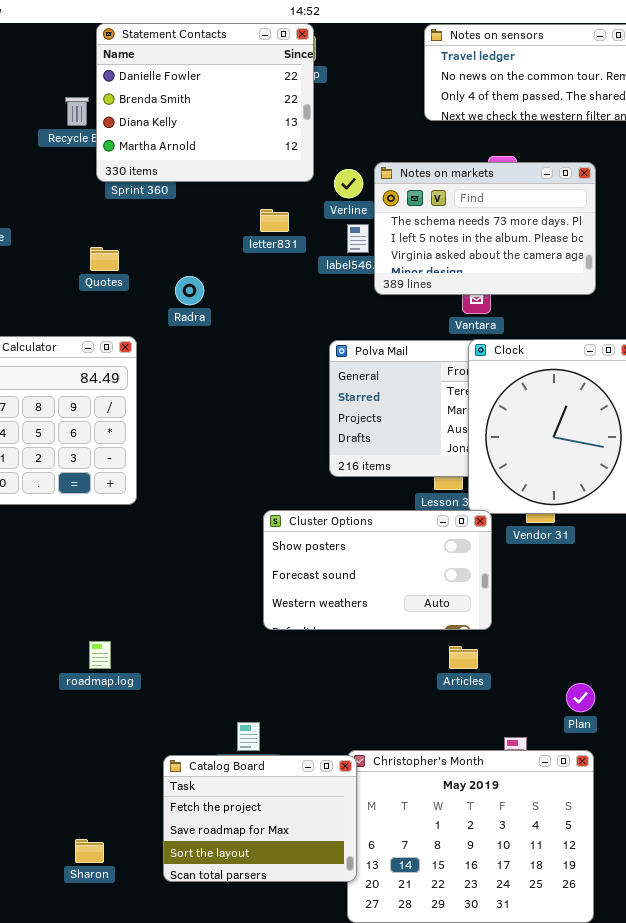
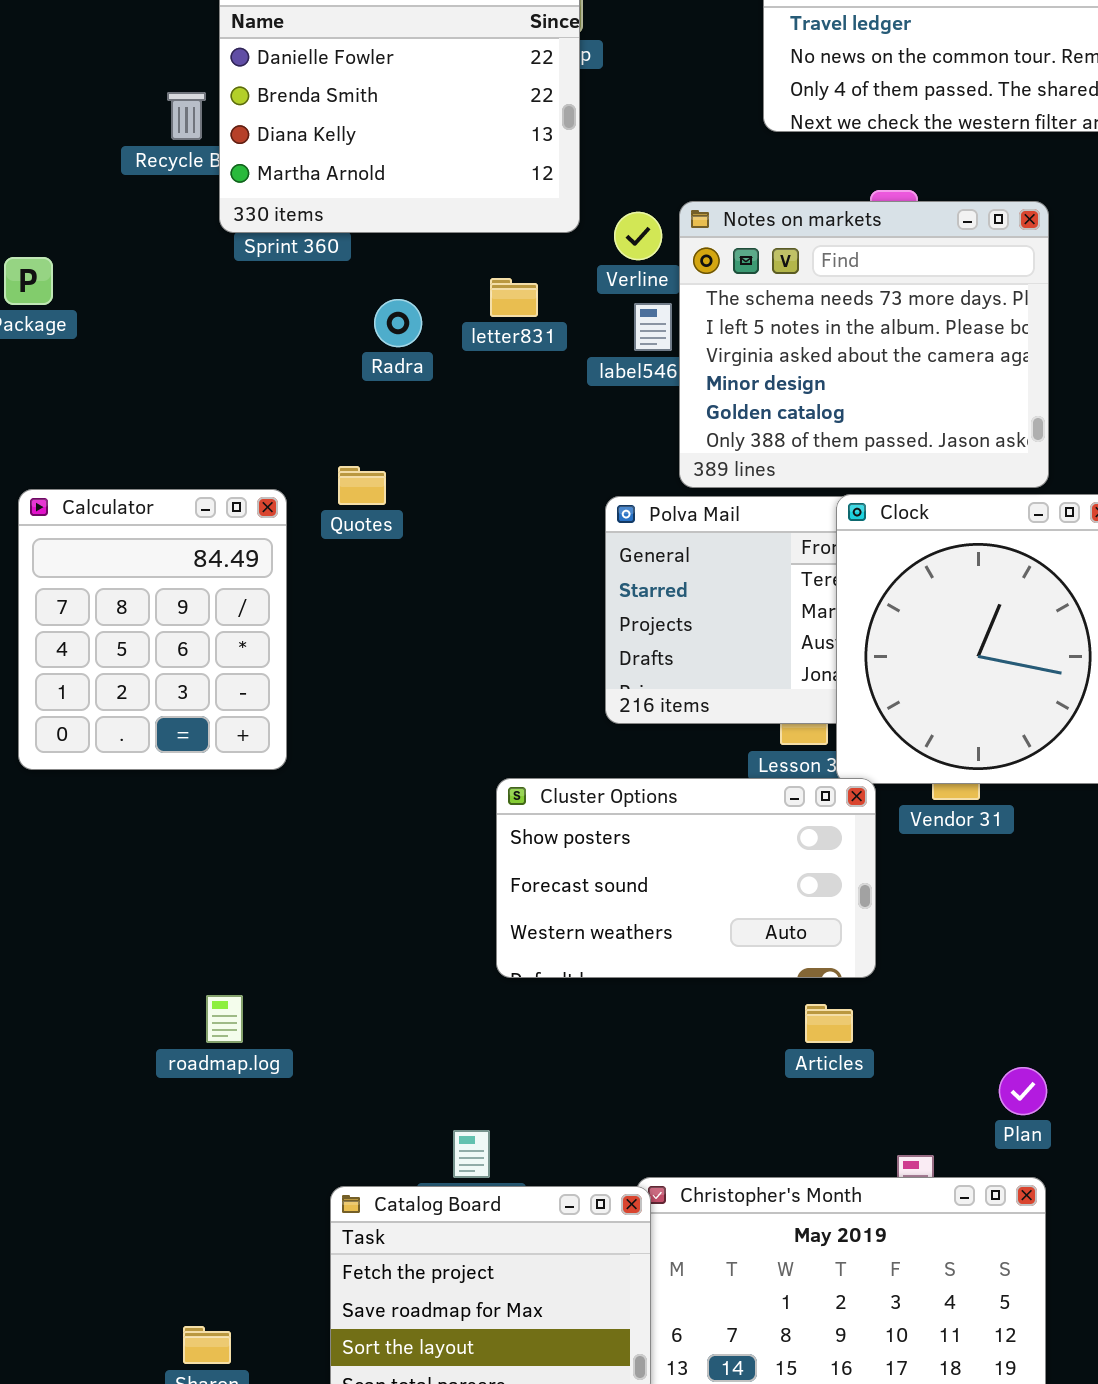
Notes on markets: [374,162,596,295] -> [679,201,1049,488], resized
Quotes: [90,247,119,271] -> [338,466,386,505], moved
Radra: [175,276,204,305] -> [374,299,422,347], moved

